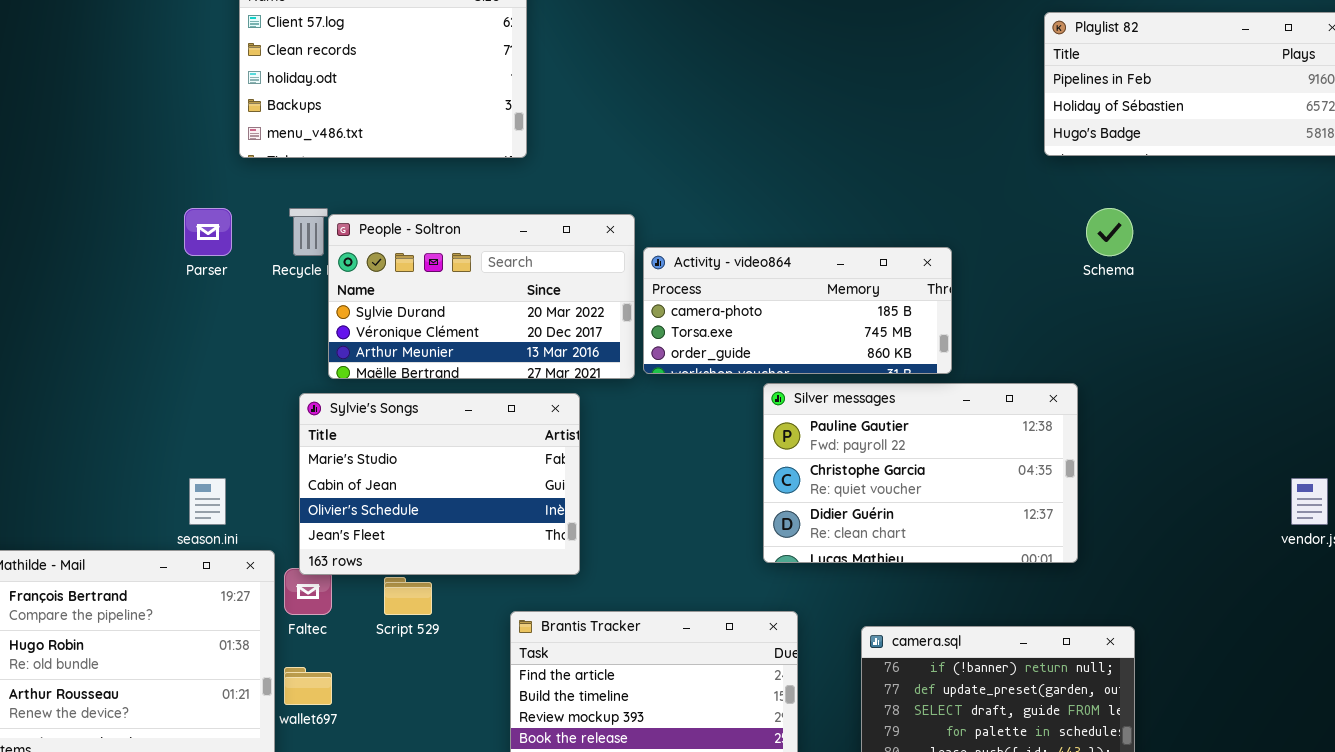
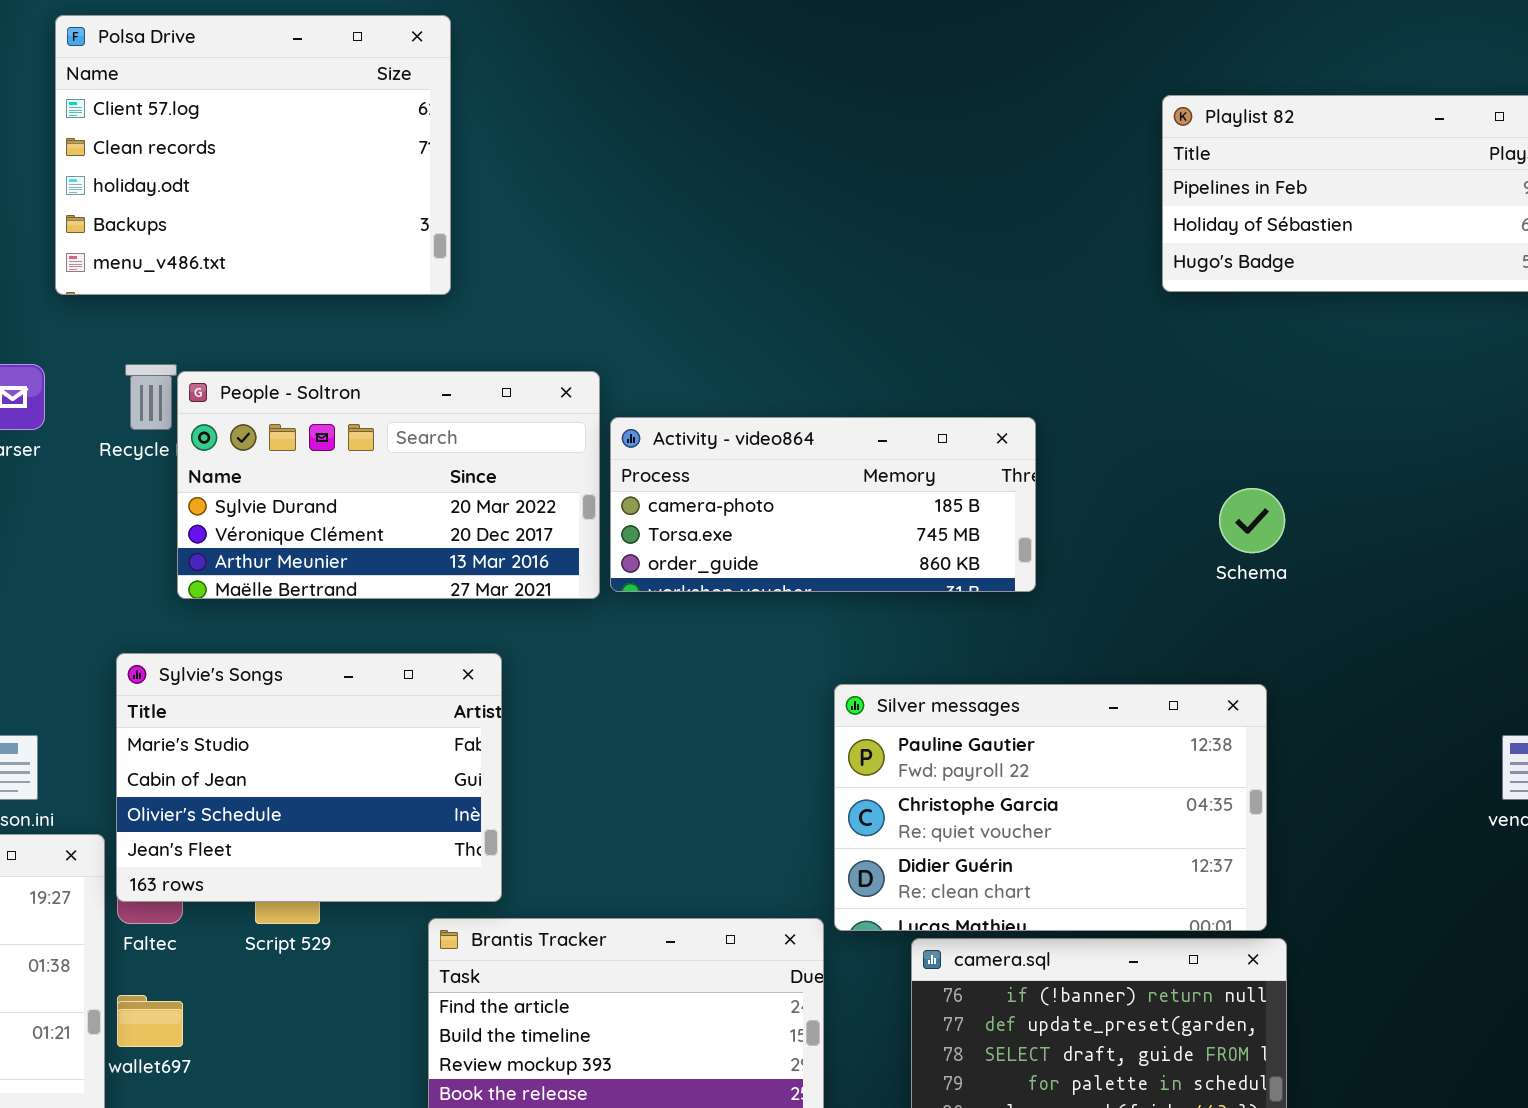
Schema: [1086,208,1133,256] -> [1219,488,1285,553], moved
Silver messages: [763,383,1078,563] -> [834,684,1267,931], moved
Sylvie's Songs: [299,393,580,575] -> [116,653,502,902], moved

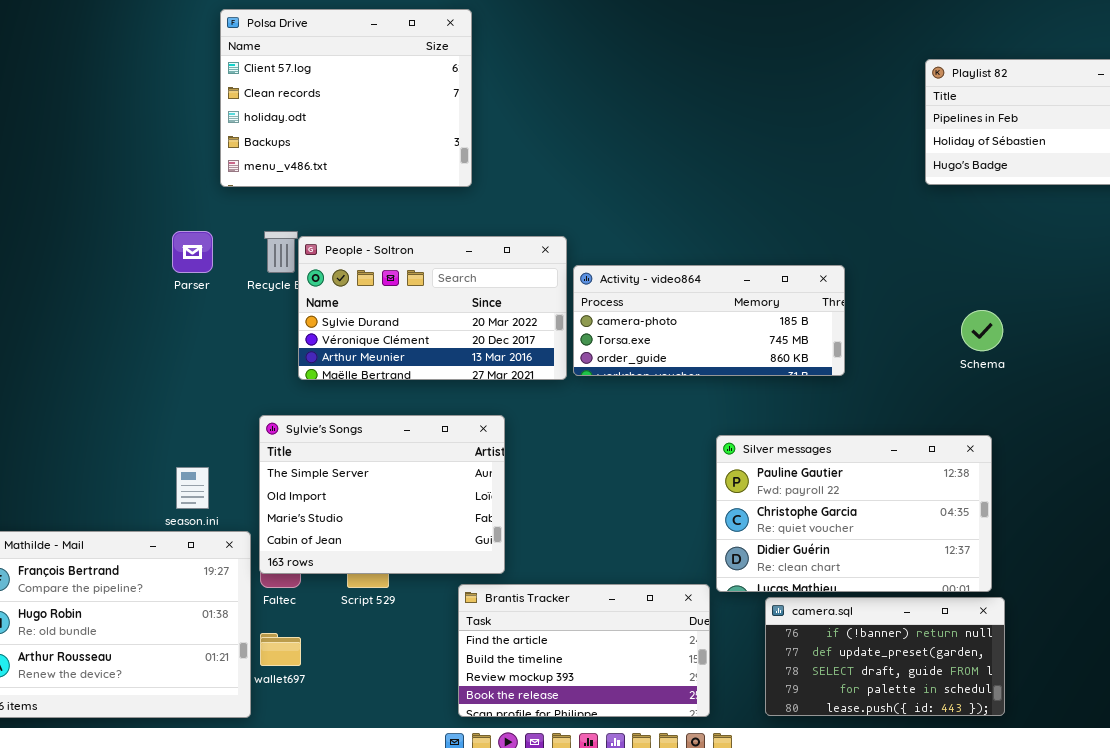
Sylvie's Songs: [116,653,502,902] -> [259,415,505,574], scrolled up 2 rows

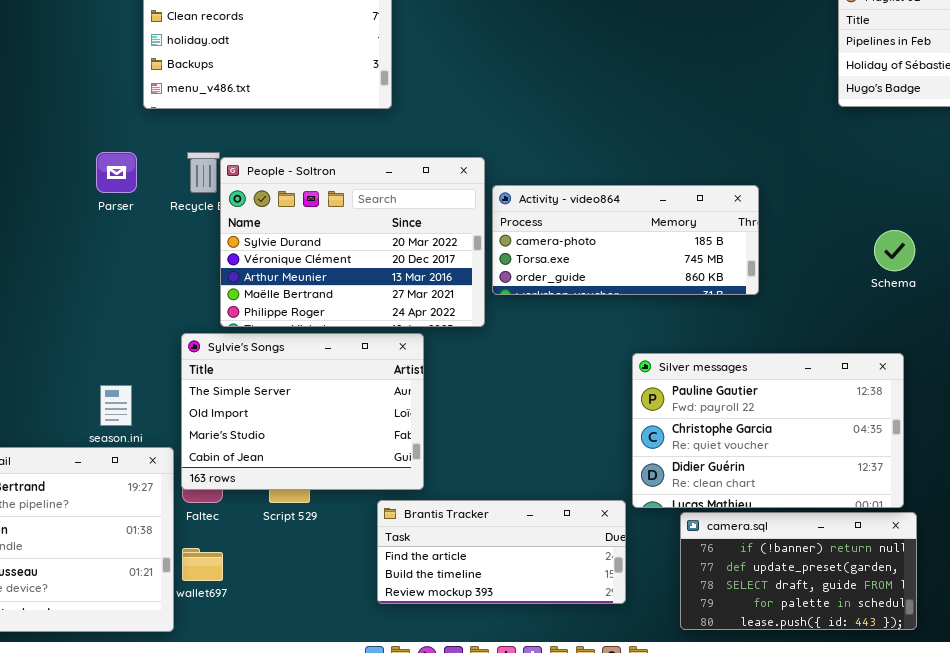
People - Soltron: [298,236,567,380] -> [220,157,485,327], resized
Brantis Tracker: [458,584,710,717] -> [377,500,626,604], resized

